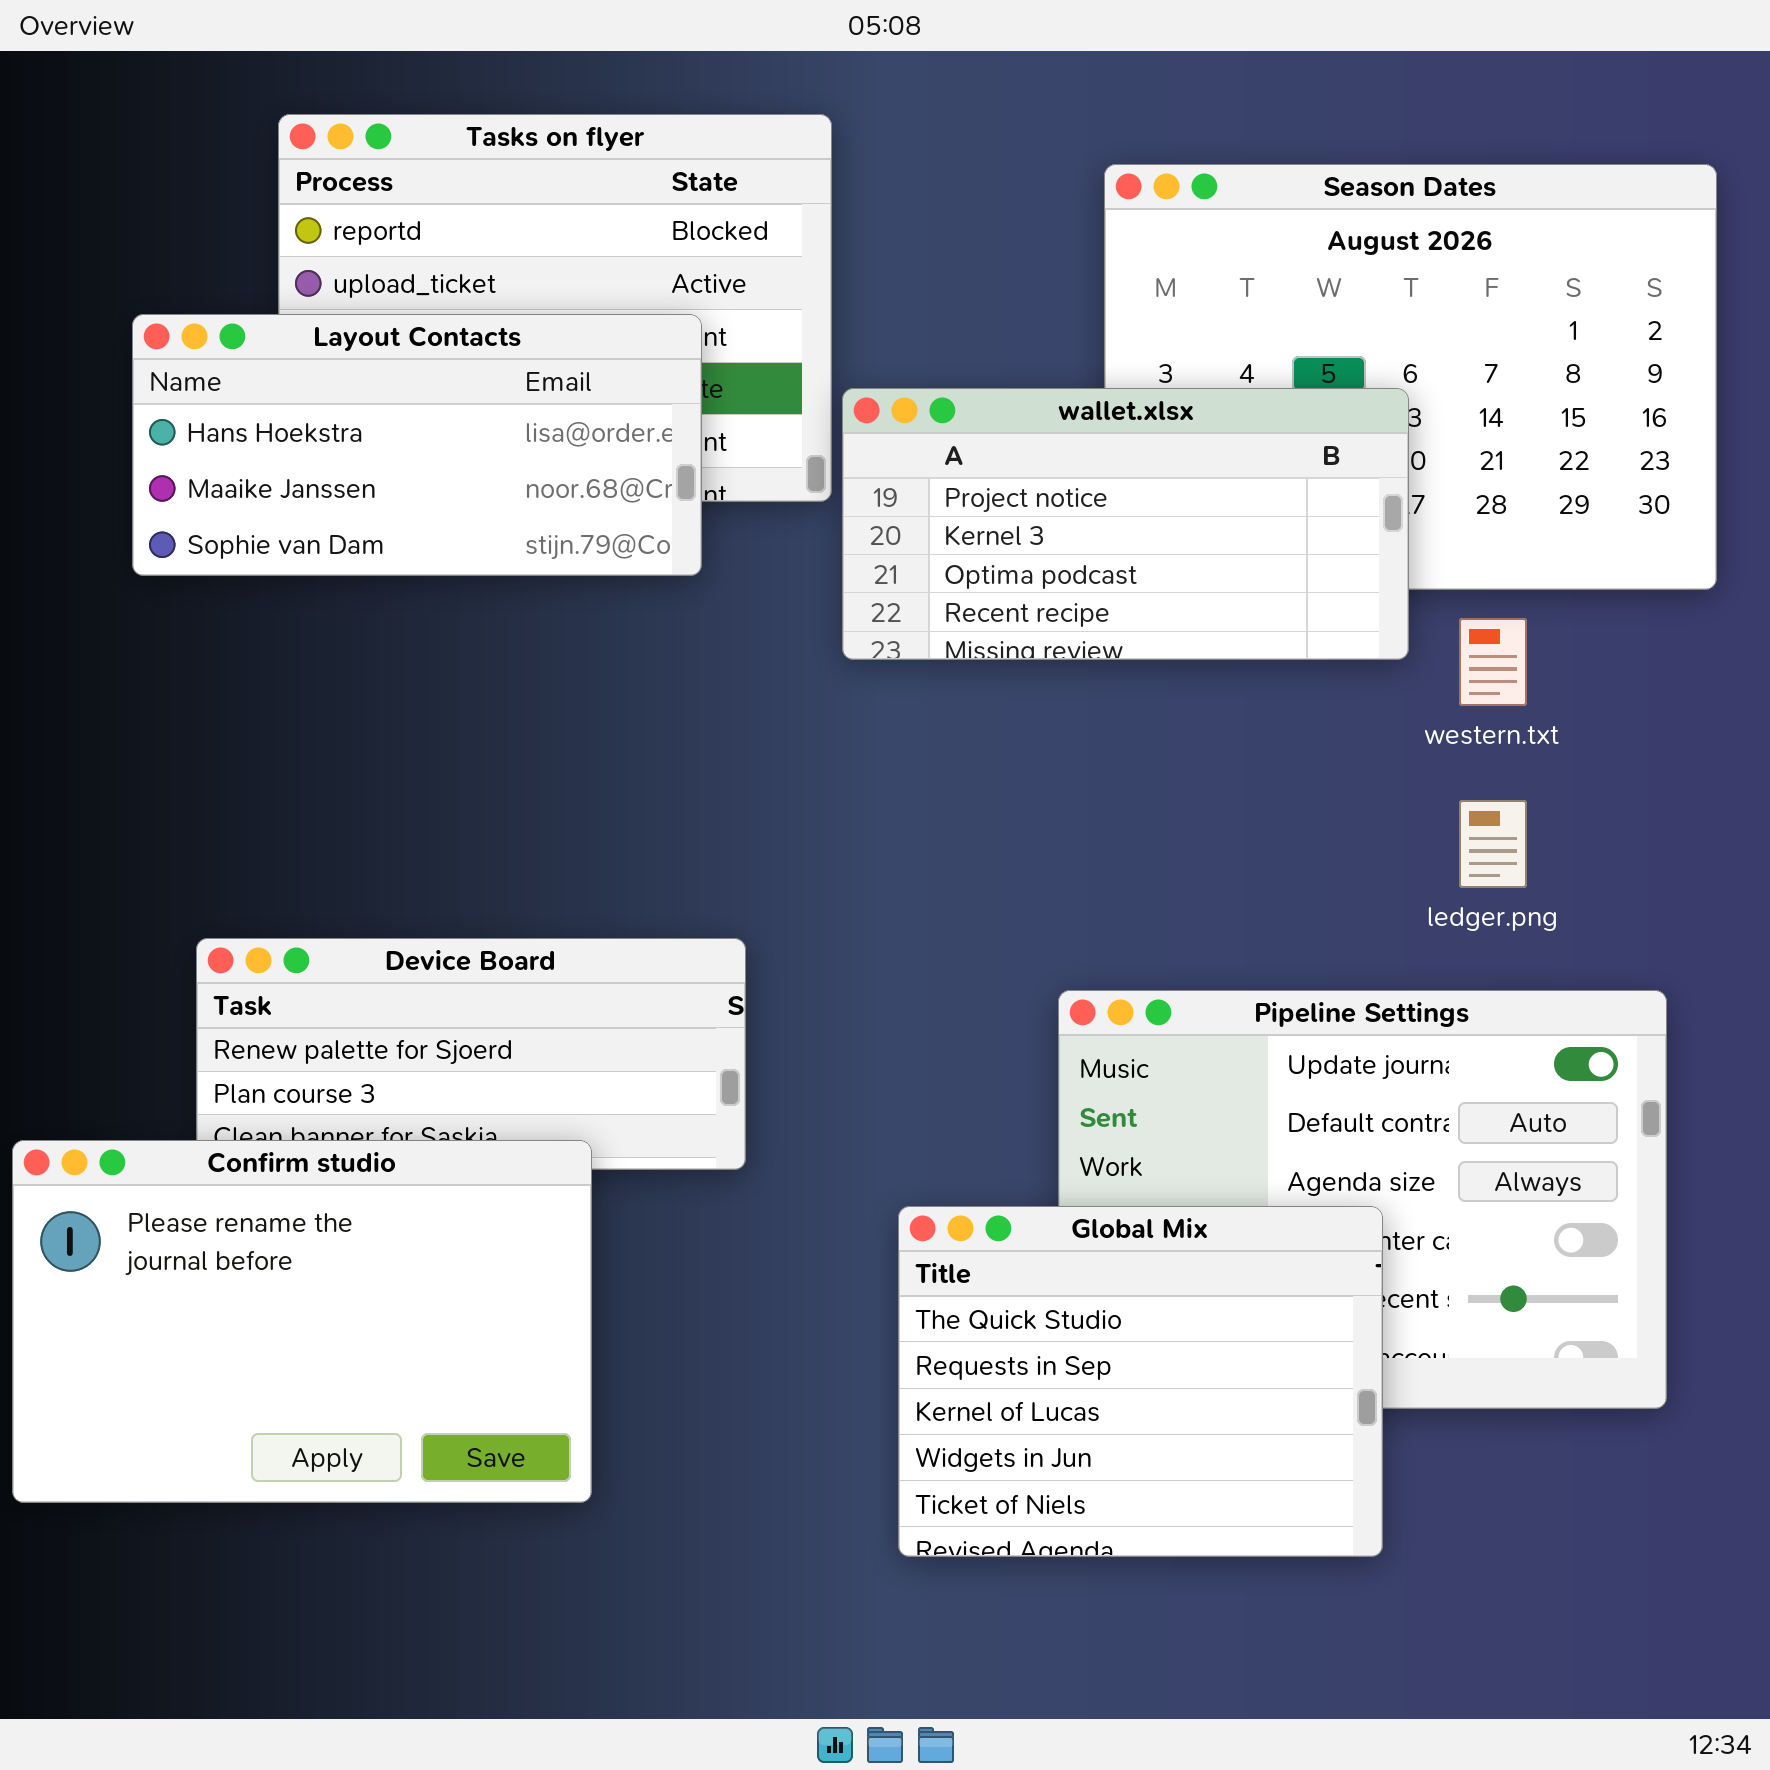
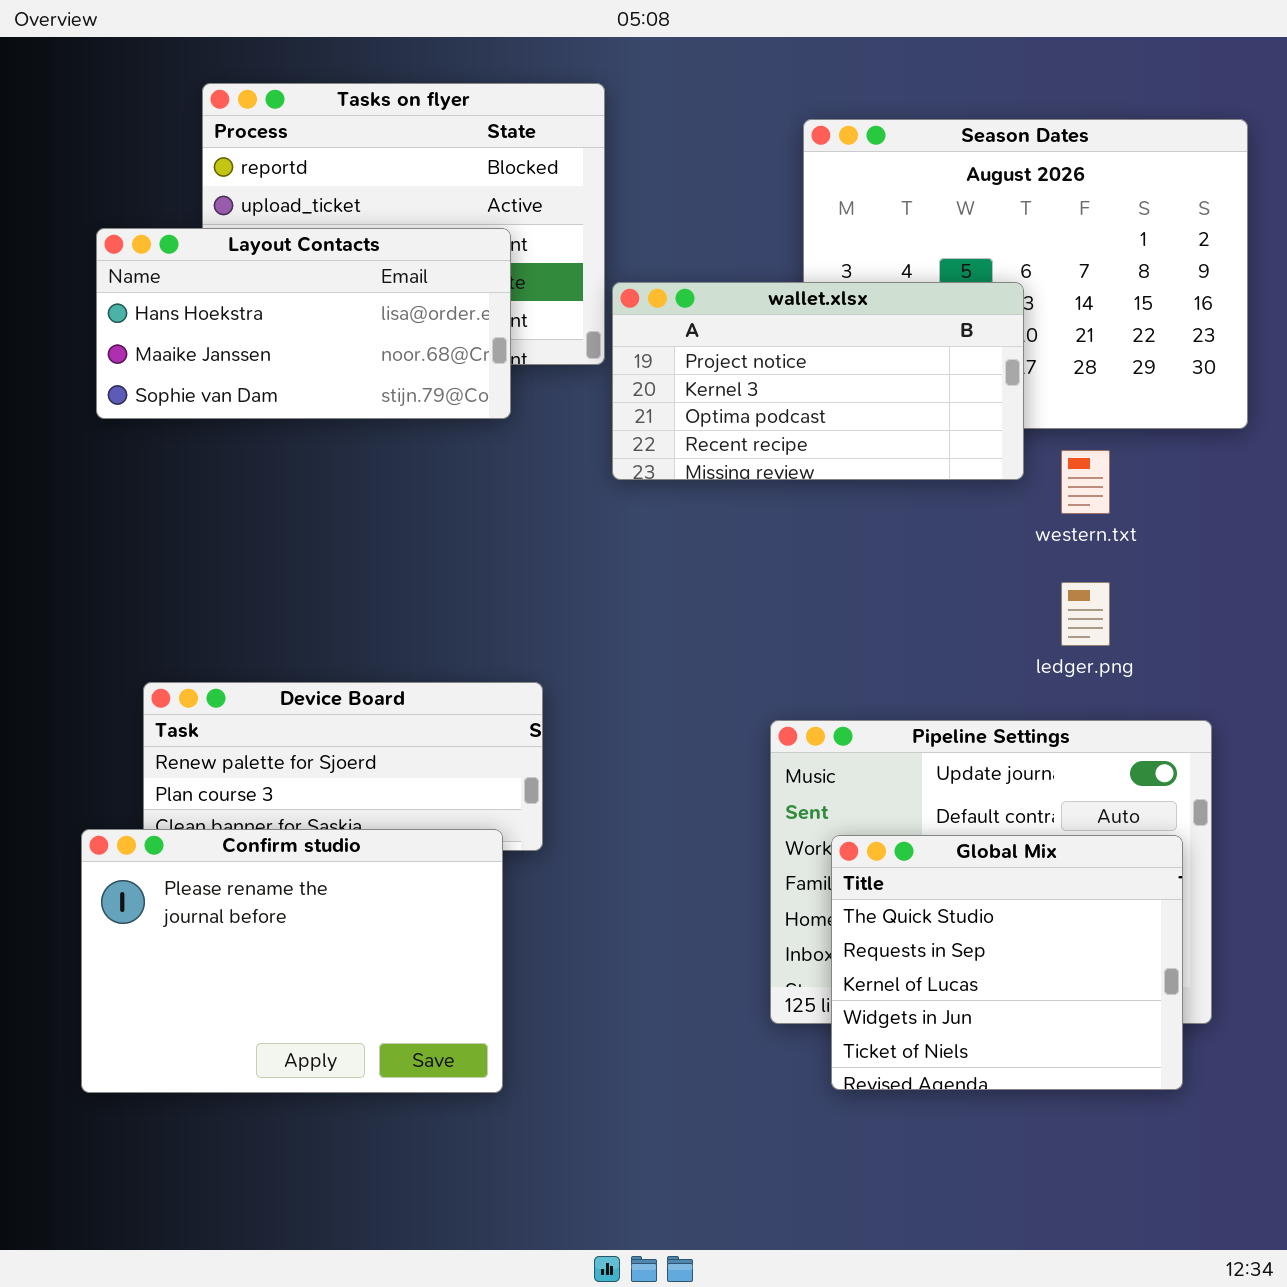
Confirm studio: [12,1140,592,1503] -> [81,829,503,1093], moved
Global Mix: [898,1206,1383,1557] -> [831,835,1183,1090], moved

